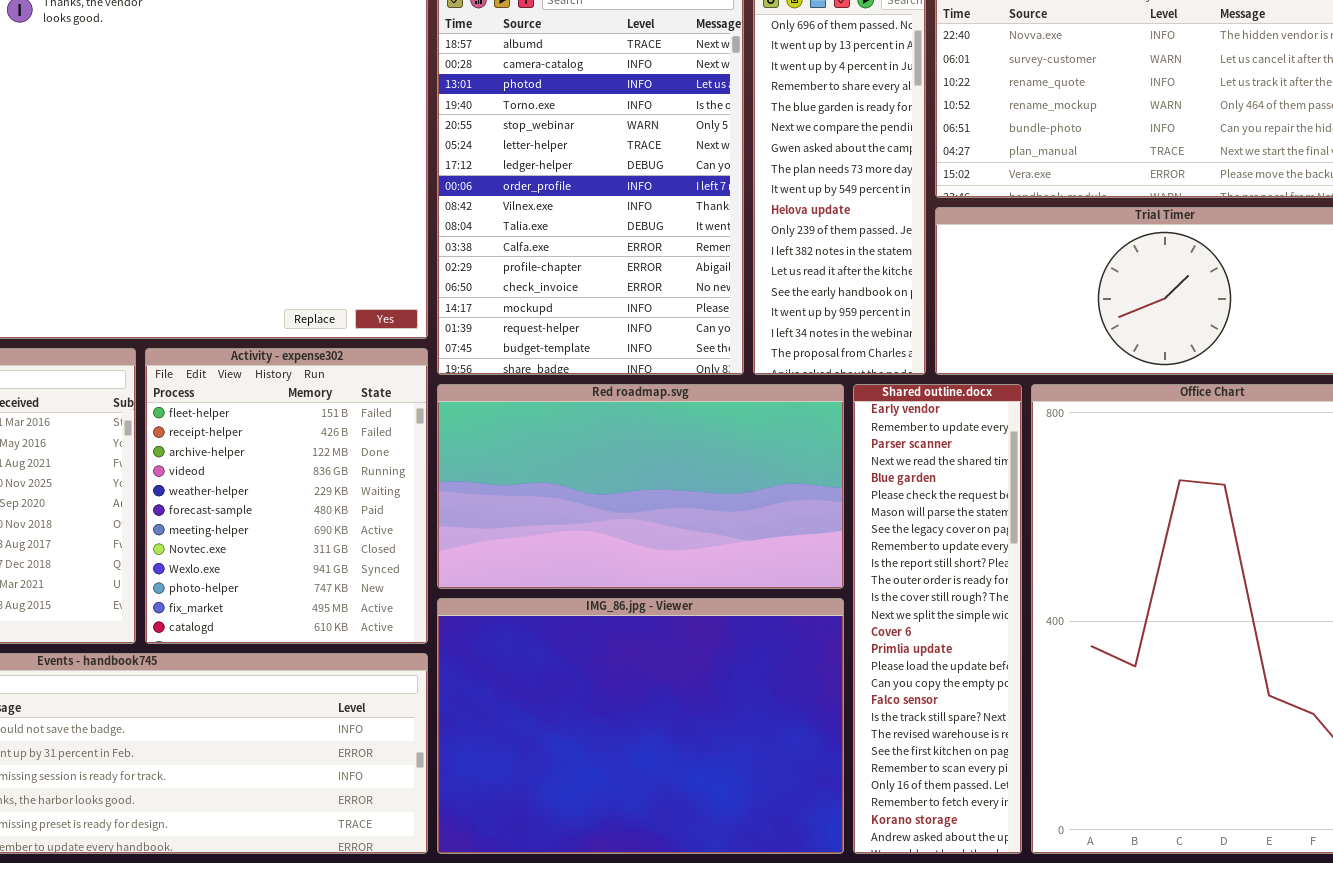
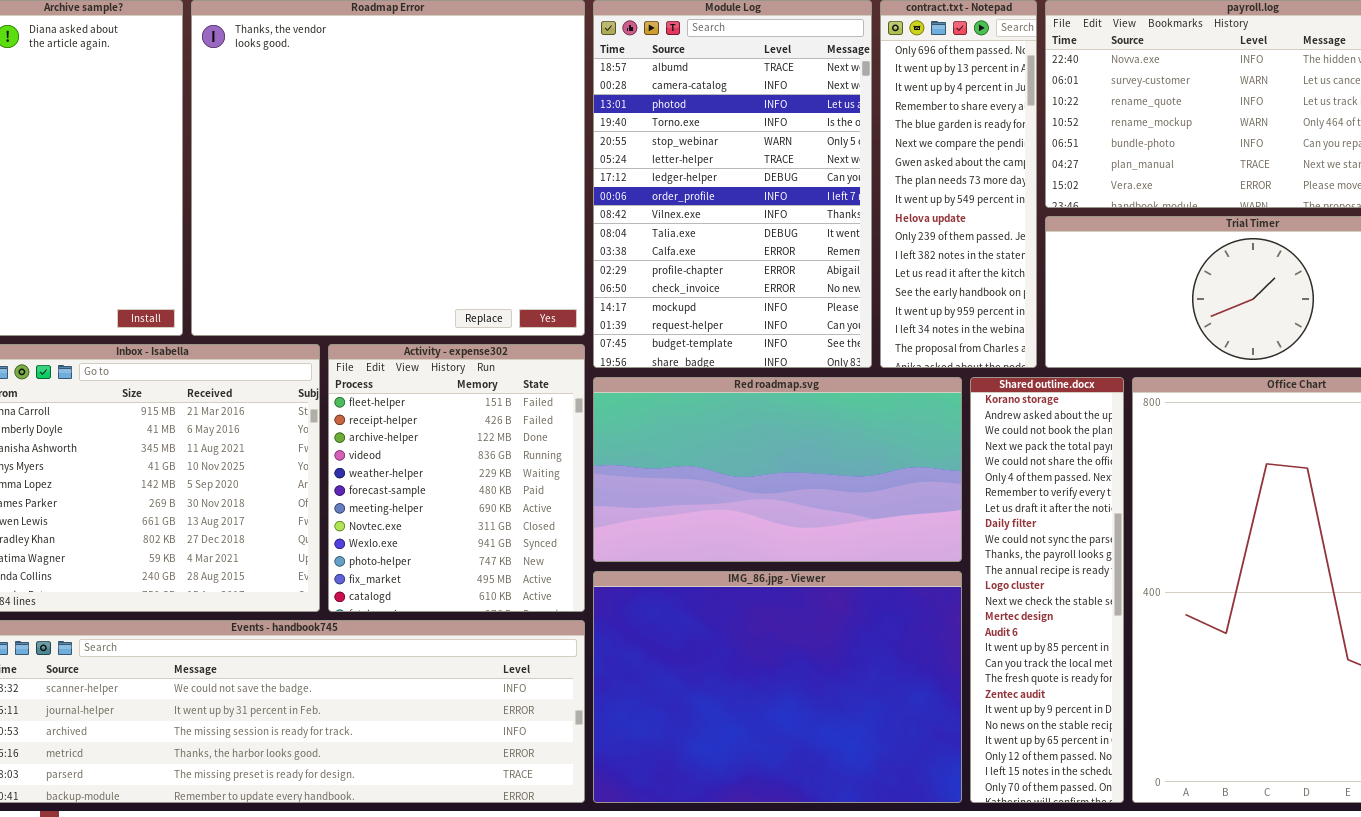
Shared outline.docx: [853,384,1022,854] -> [970,377,1124,803], scrolled down 24 rows

